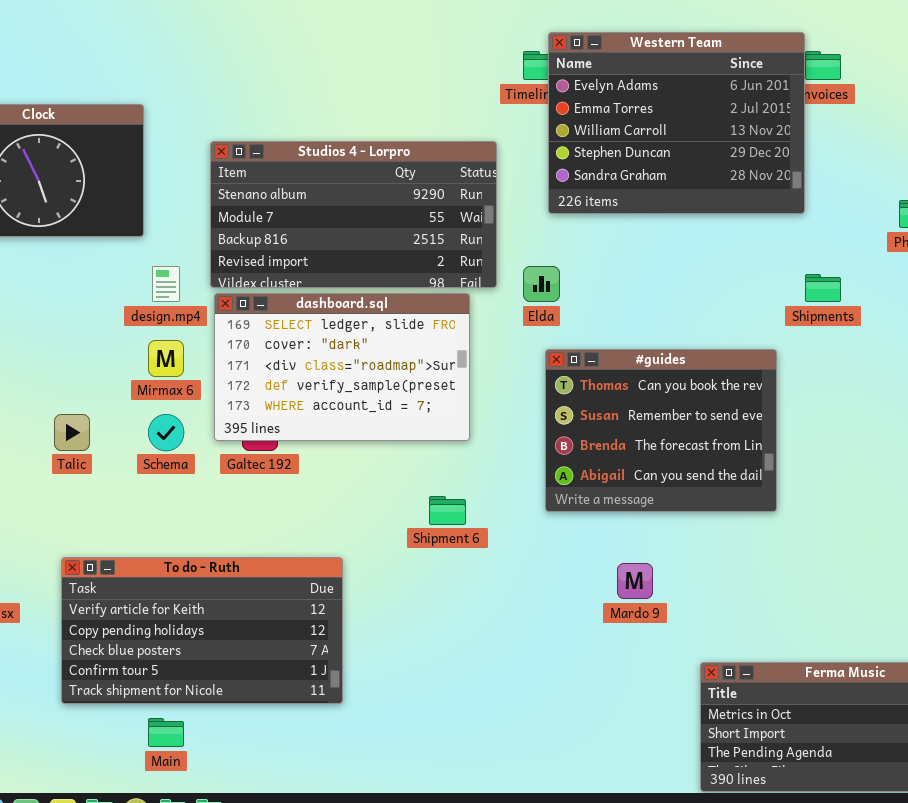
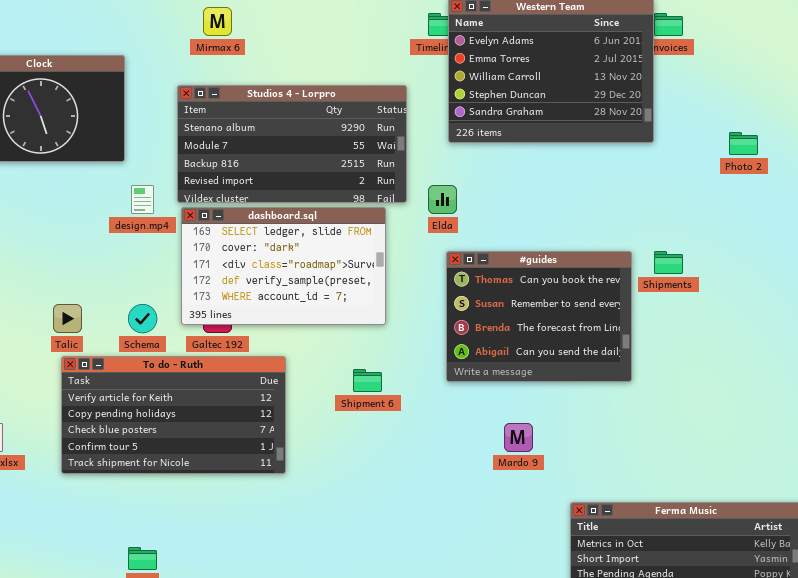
Shipments: [805,274,841,302] -> [654,251,683,274], moved
Mirmax 6: [148,340,184,377] -> [203,7,232,36], moved
To do - Ruth: [61,557,343,704] -> [61,356,286,474], moved

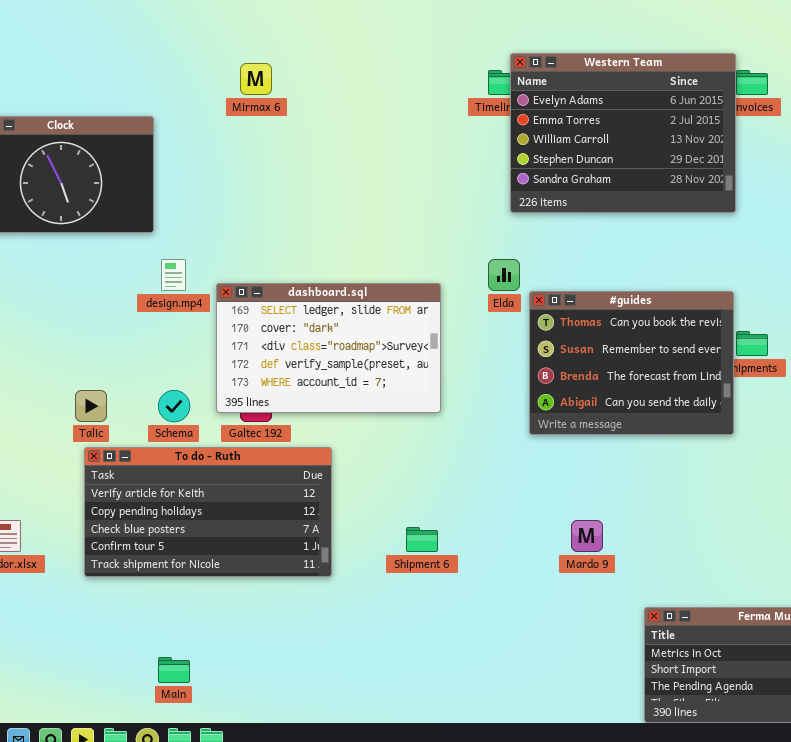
Studios 4 - Lorpro: [177,85,407,203] -> none, closed
#guides: [446,251,632,382] -> [529,291,734,435], moved
Shipment 6: [353,369,382,392] -> [406,527,438,552], moved

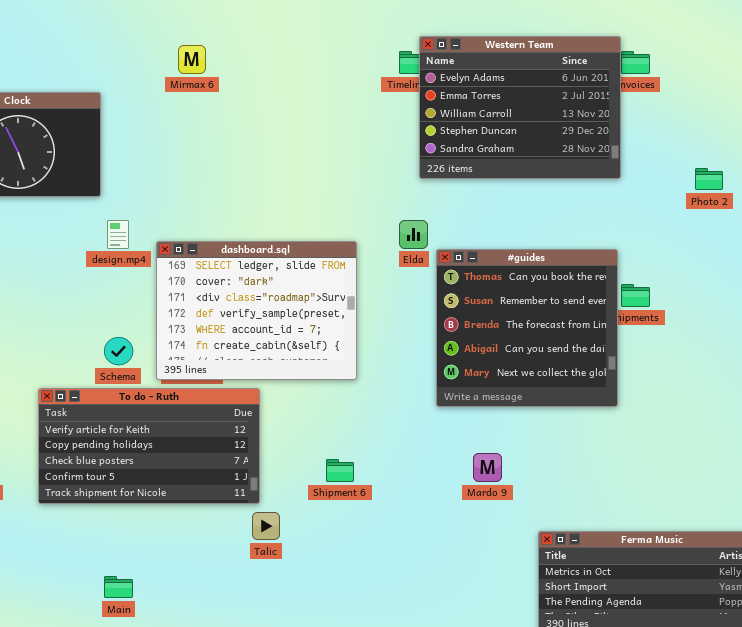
dashboard.sql: [216,283,441,413] -> [156,241,357,380], resized
#guides: [529,291,734,435] -> [436,249,618,407], resized
Talic: [75,390,107,422] -> [252,512,280,540], moved

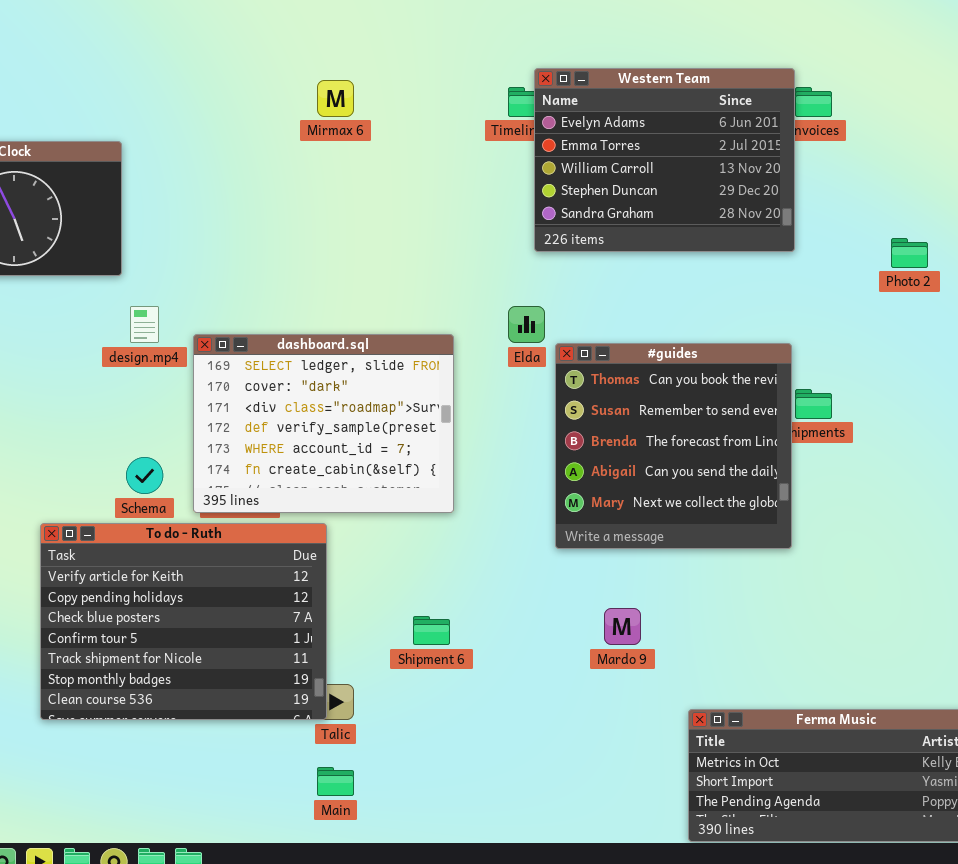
Mirmax 6: [178,45,206,74] -> [317,80,354,117], moved
To do - Ruth: [38,388,260,504] -> [40,523,327,720], resized
Main: [104,576,133,598] -> [317,767,354,796], moved

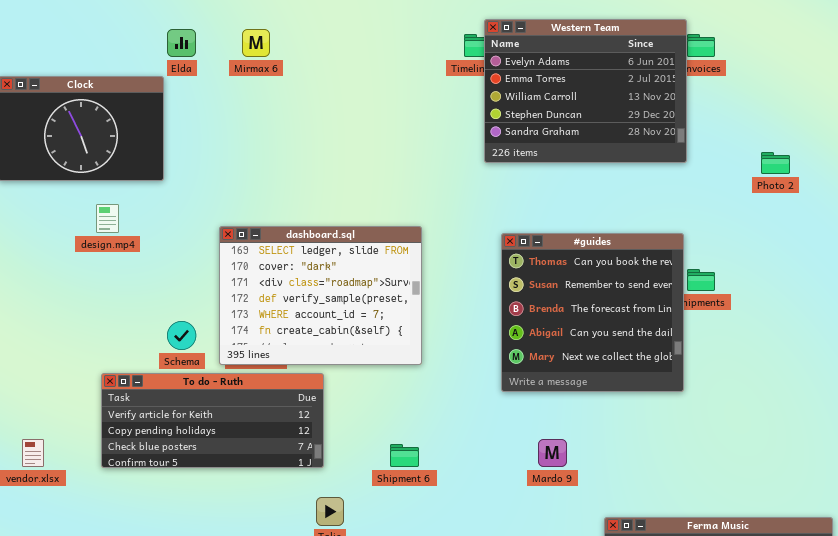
Mirmax 6: [317,80,354,117] -> [242,29,270,57], moved
design.mp4: [130,306,159,343] -> [96,204,119,233], moved
Elda: [508,306,545,343] -> [167,29,196,57], moved
To do - Ruth: [40,523,327,720] -> [101,373,324,468], resized

